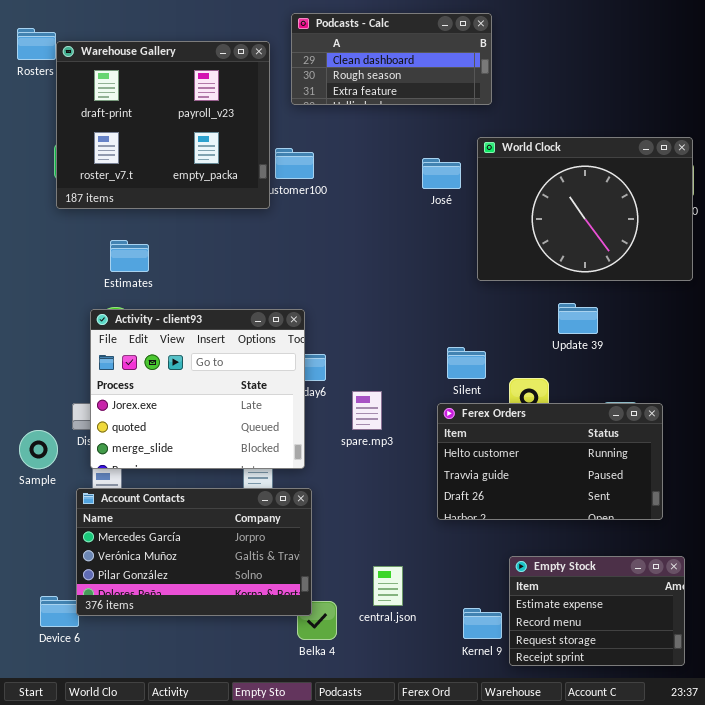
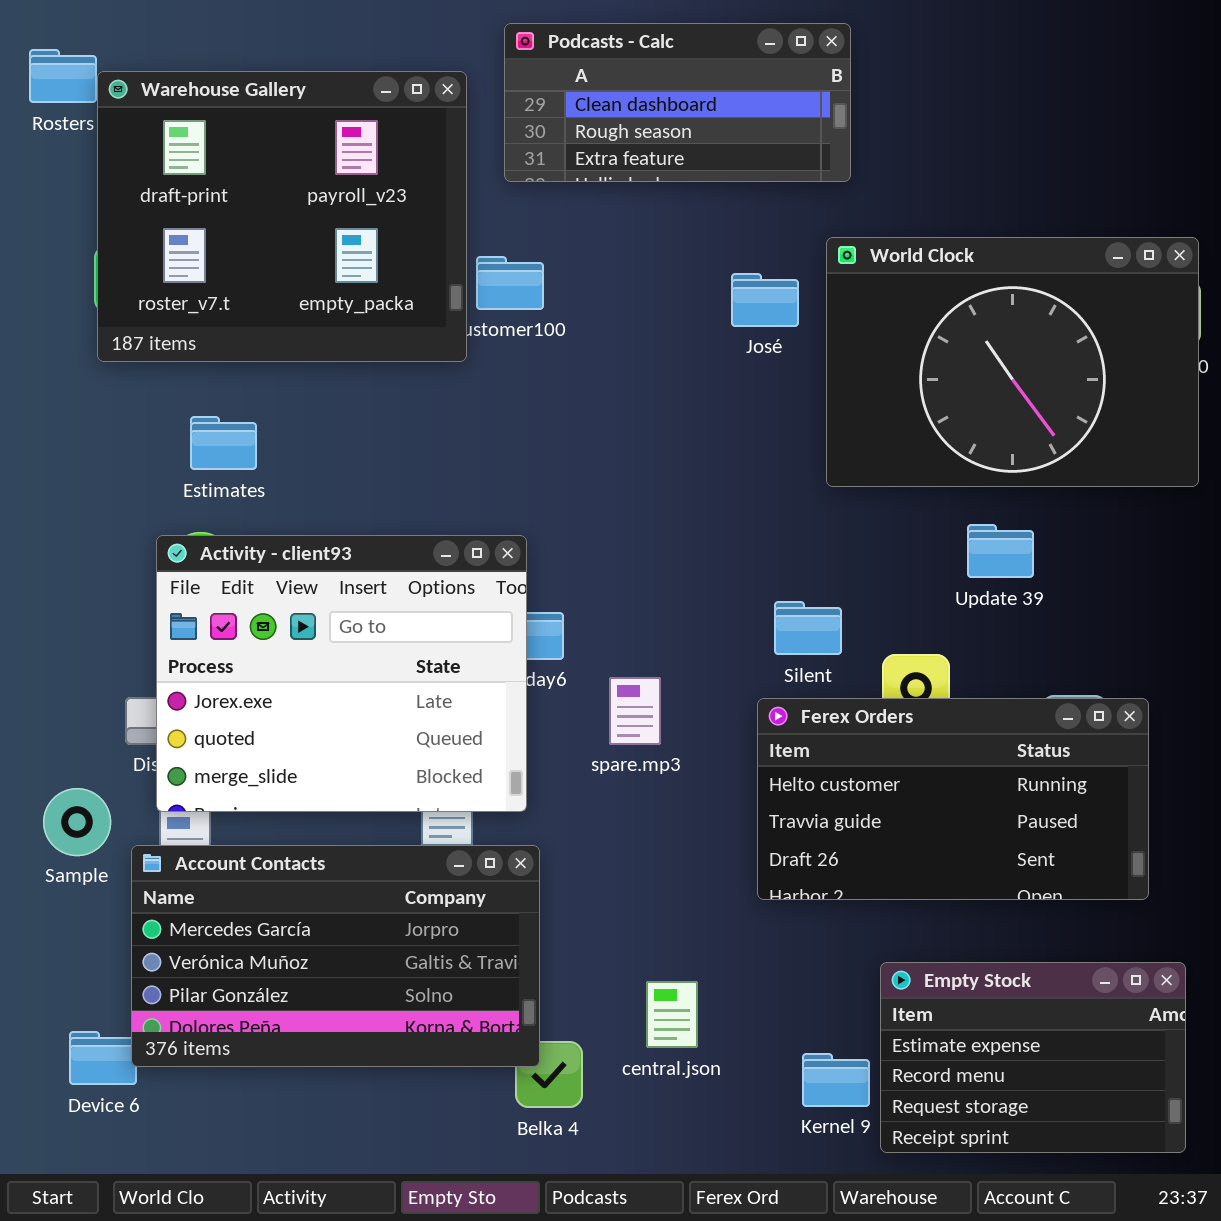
Sample: [19,430,58,469] -> [43,788,111,856], moved

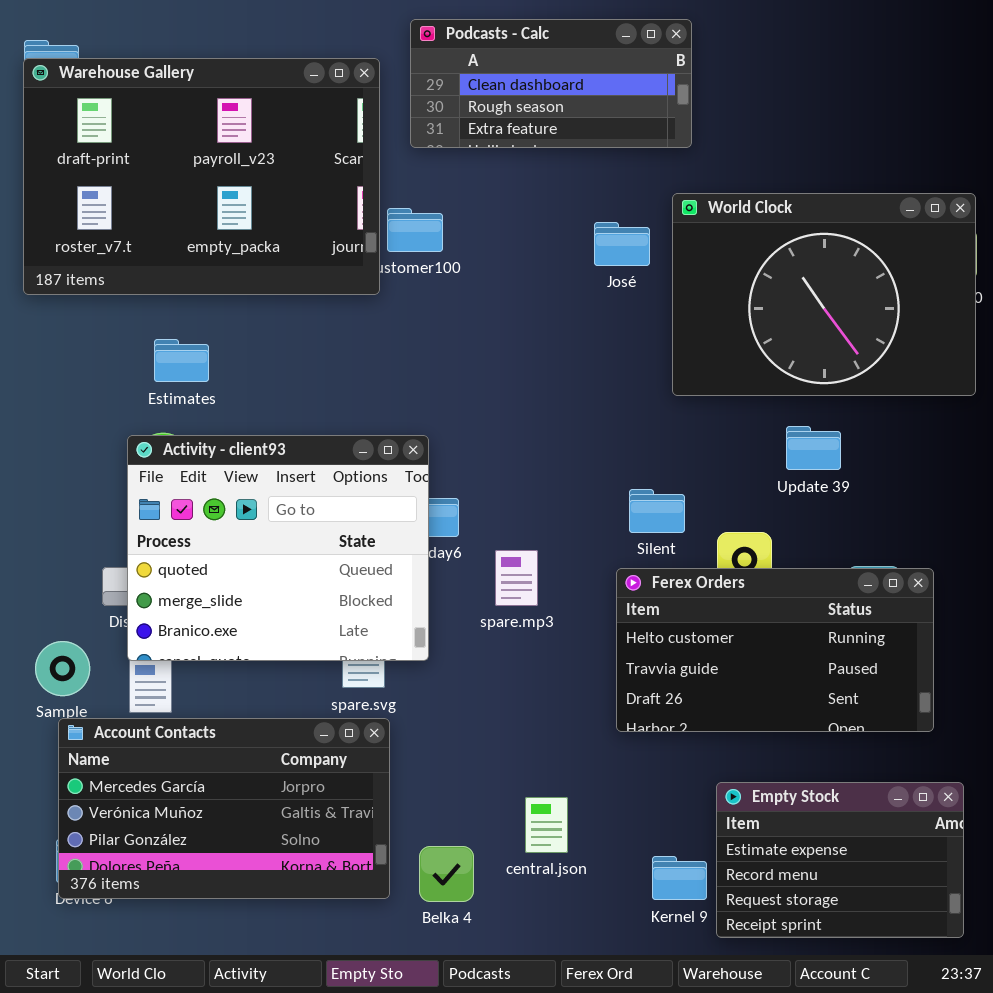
Warehouse Gallery: [97,71,467,362] -> [23,58,380,295], resized
Activity - client93: [156,535,527,812] -> [127,435,429,661], scrolled down 1 row
Account Contacts: [131,845,540,1067] -> [58,718,390,899], moved

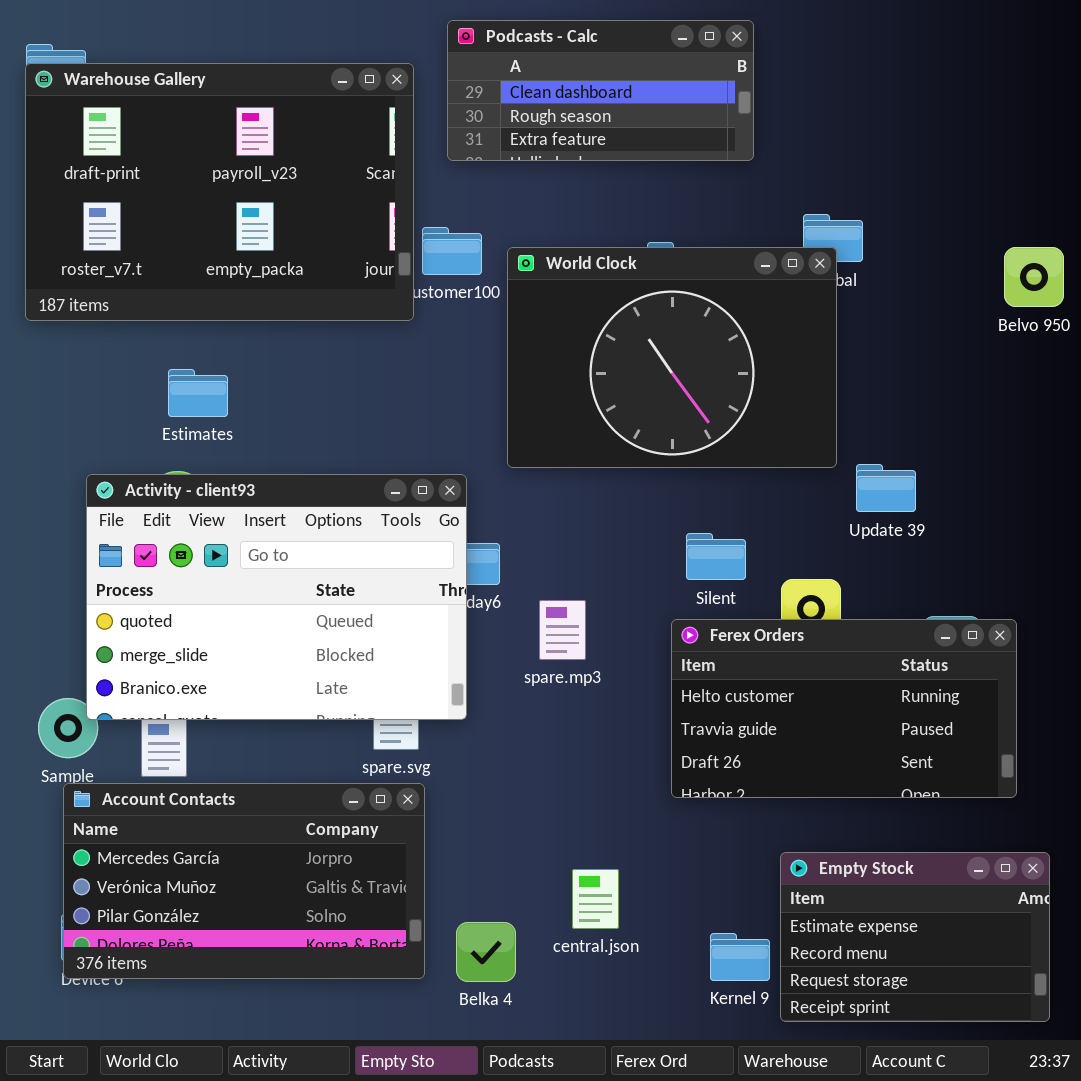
World Clock: [672,193,976,396] -> [507,247,837,468], moved
Activity - client93: [127,435,429,661] -> [86,474,467,720], resized

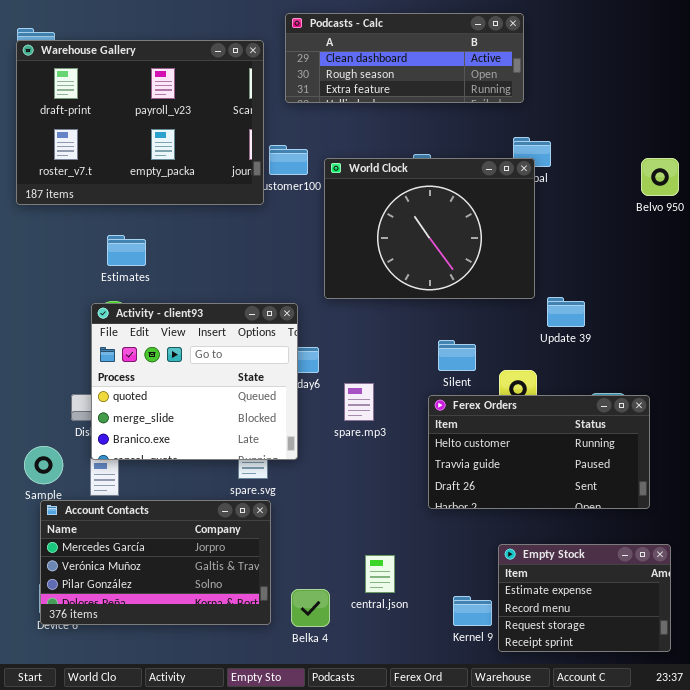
Podcasts - Calc: [447,20,754,161] -> [285,13,524,103], resized
Activity - client93: [86,474,467,720] -> [91,303,298,460], resized

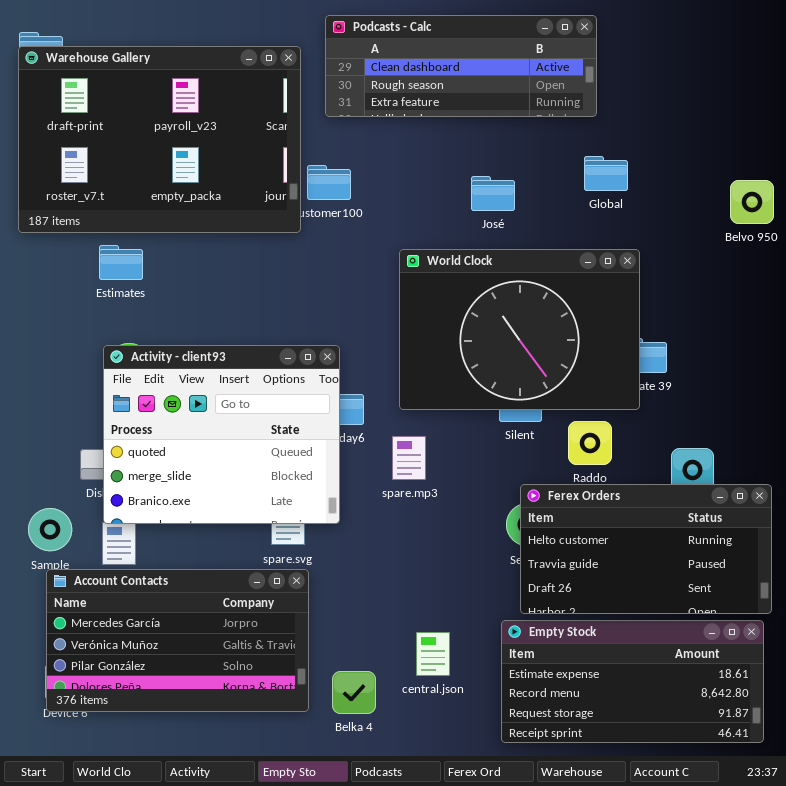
World Clock: [324,158,535,299] -> [399,249,640,410], moved
Estimates: [107,235,146,266] -> [99,245,143,280], moved
Ferex Orders: [428,395,650,509] -> [520,484,772,614], moved
Empty Stock: [498,544,671,652] -> [501,620,764,743], resized

